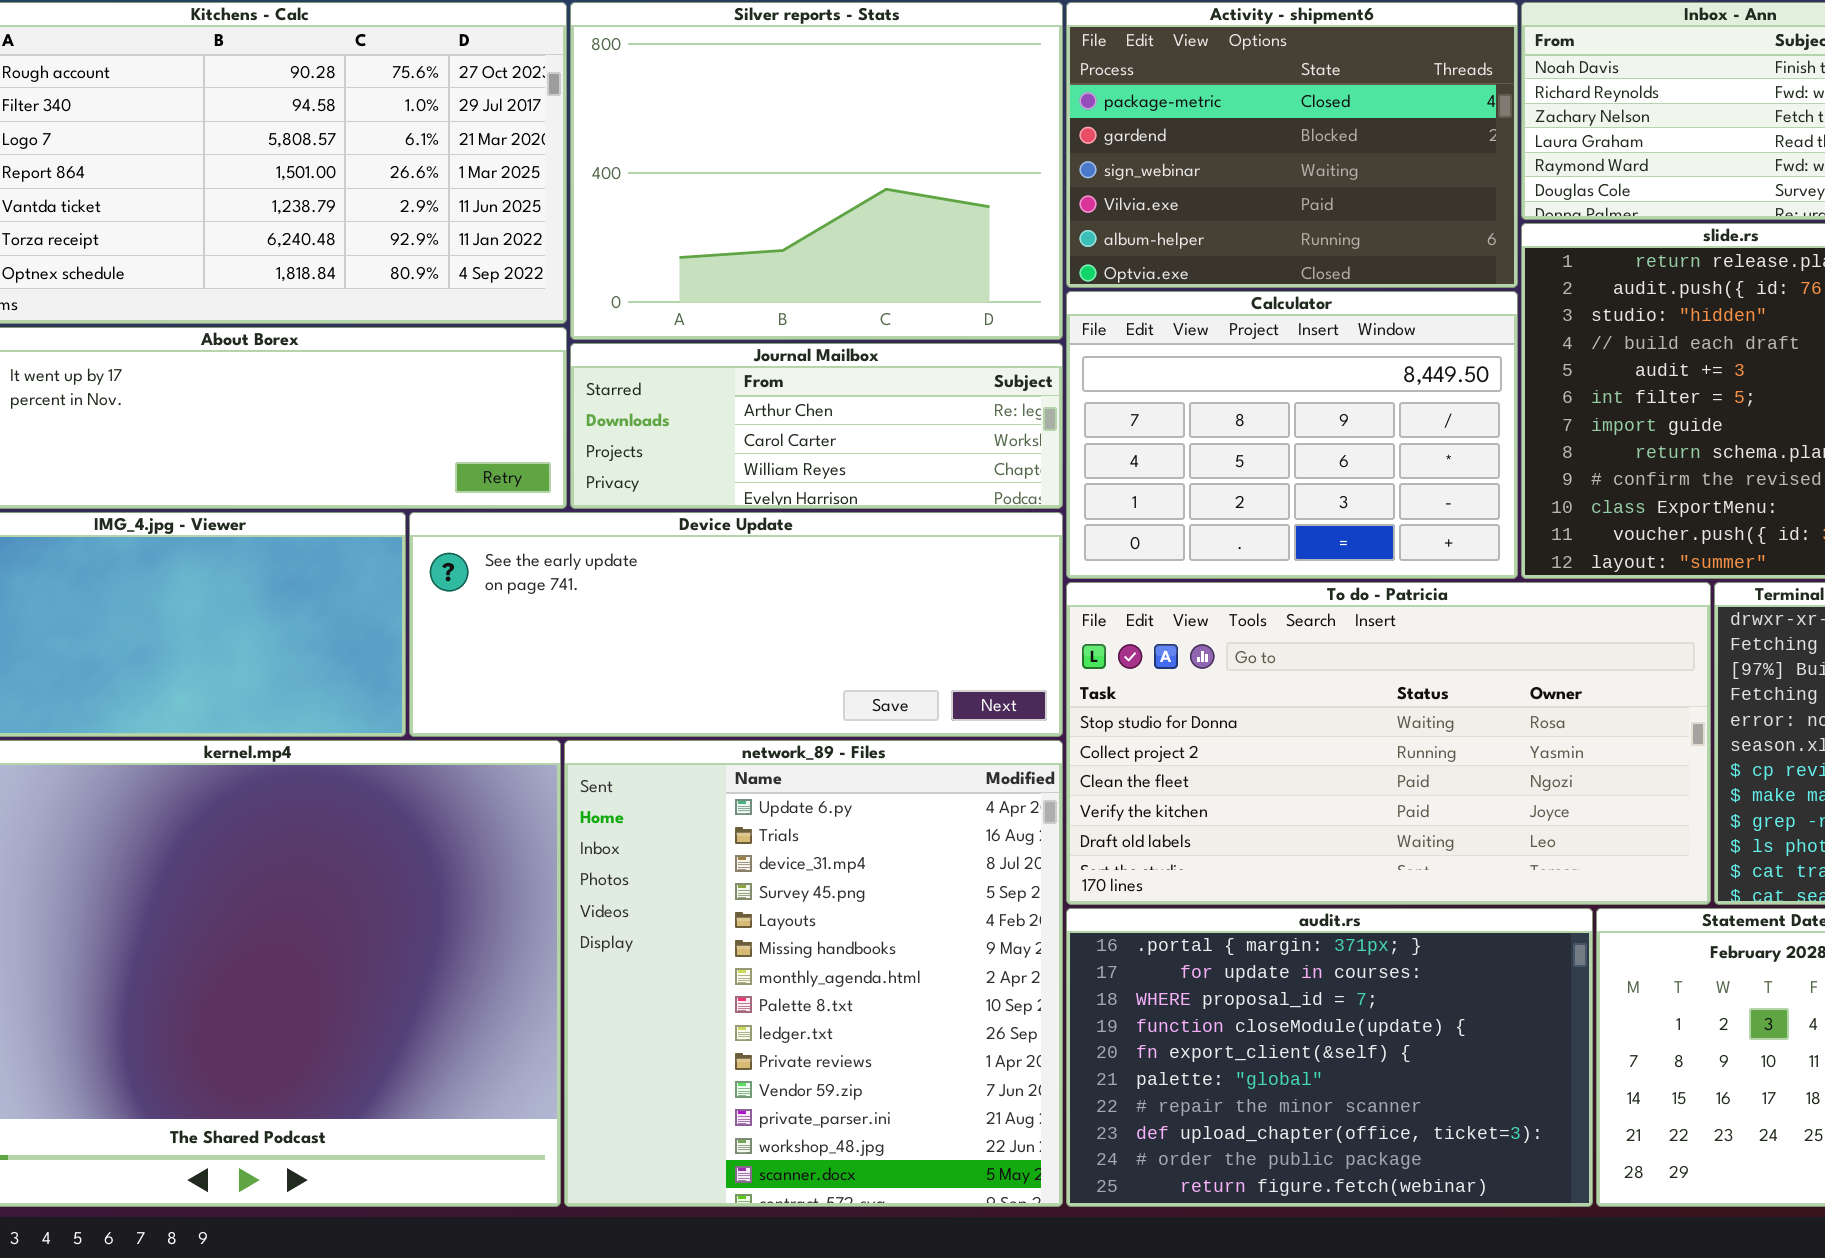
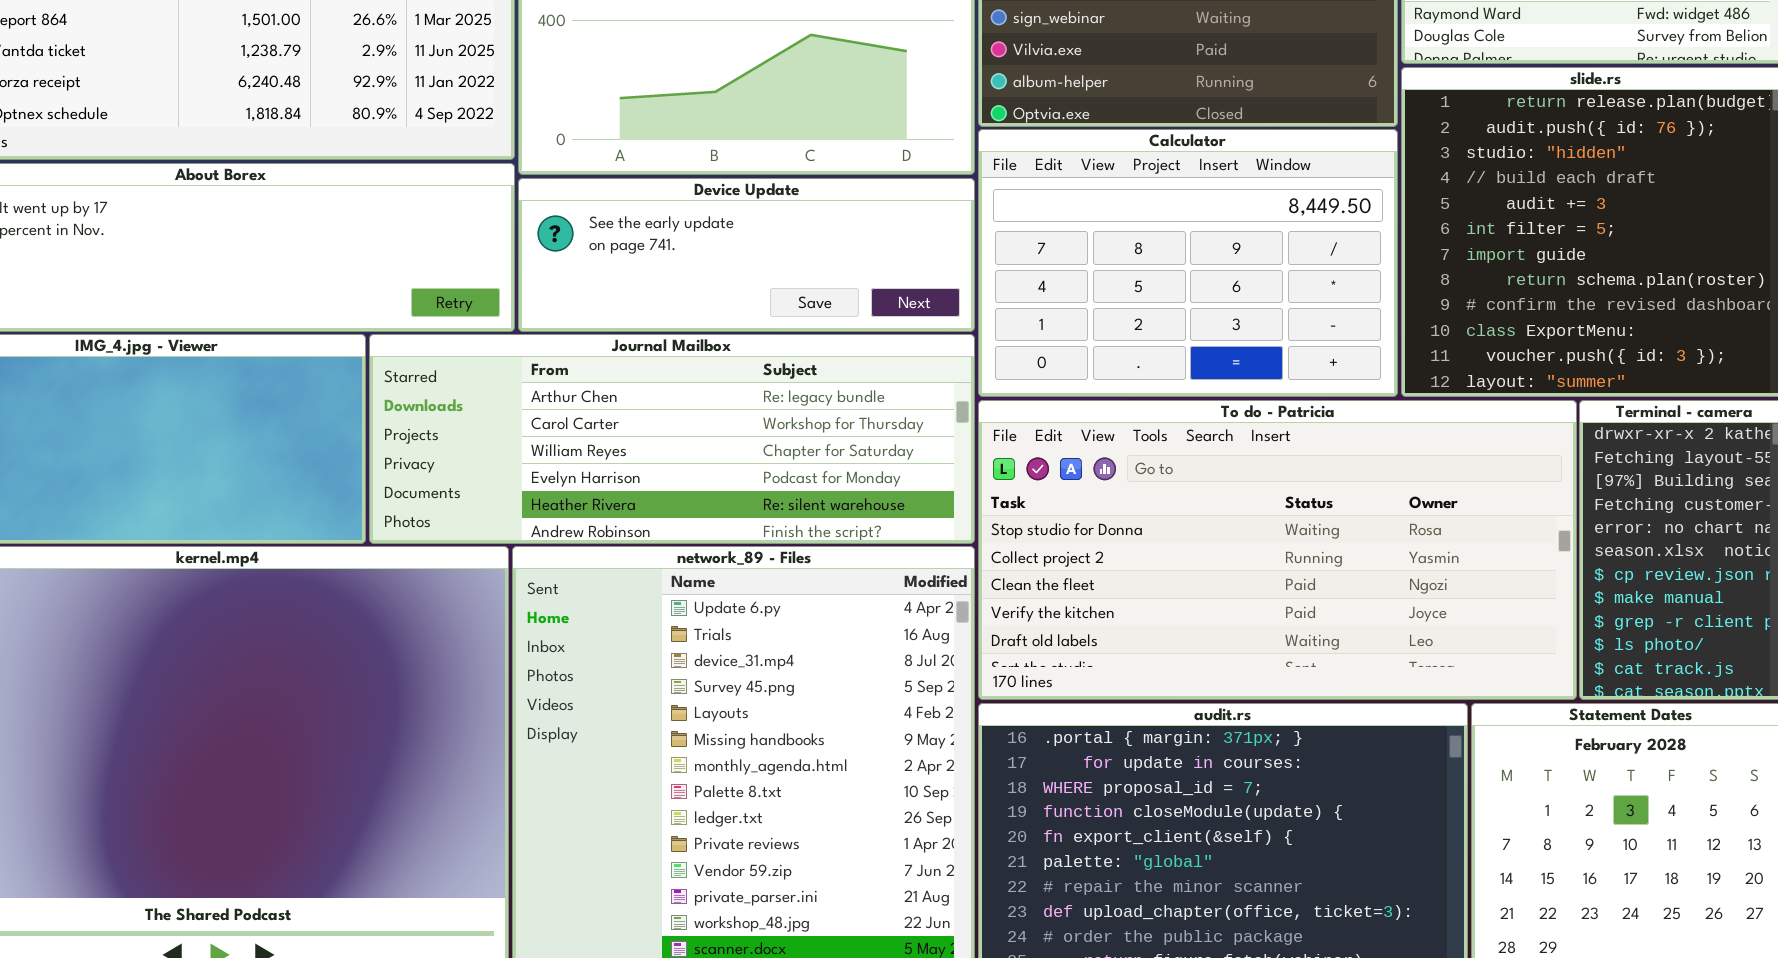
Journal Mailbox: [570,343,1063,509] -> [369,334,975,544], moved, resized
Device Update: [409,512,1063,737] -> [518,178,975,332], moved, resized

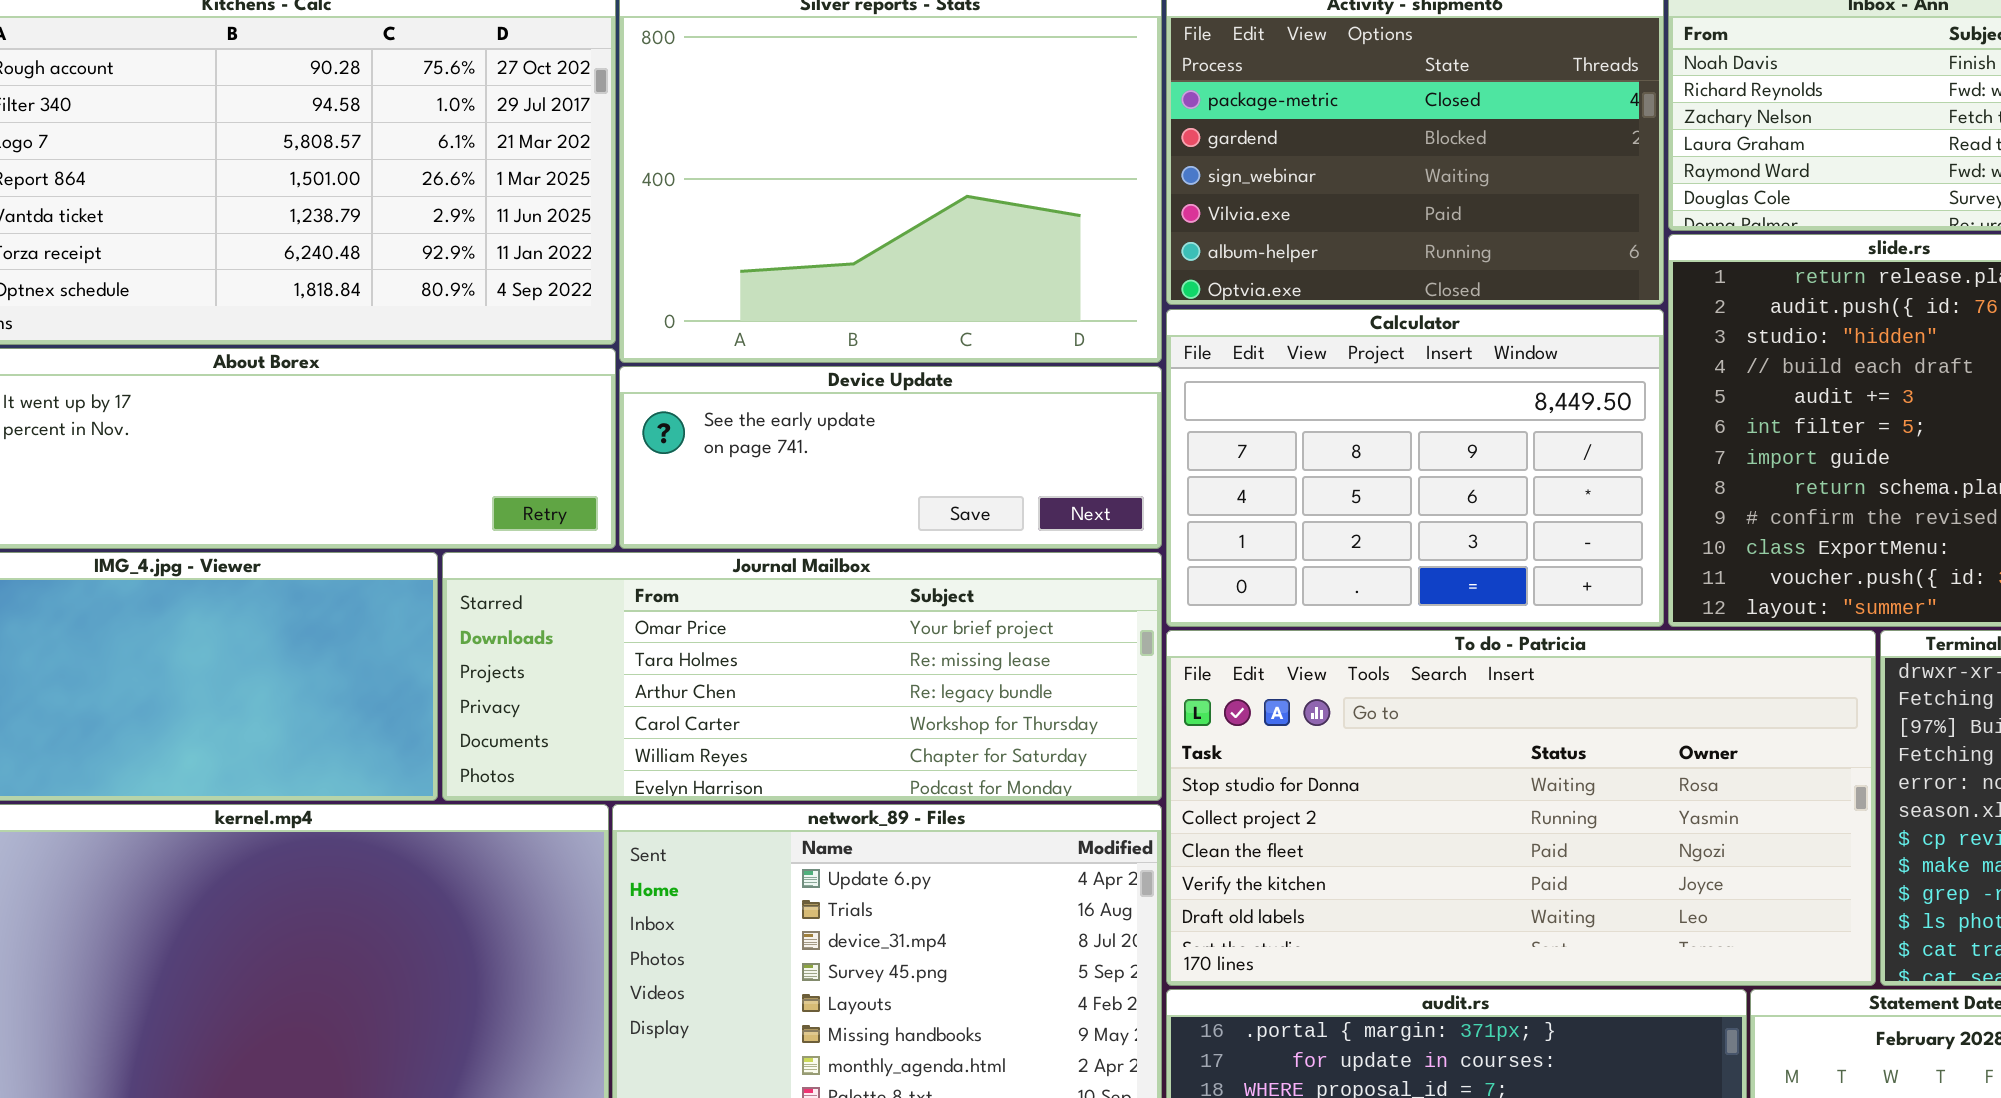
Journal Mailbox: [369,334,975,544] -> [442,552,1162,801], scrolled up 2 rows

